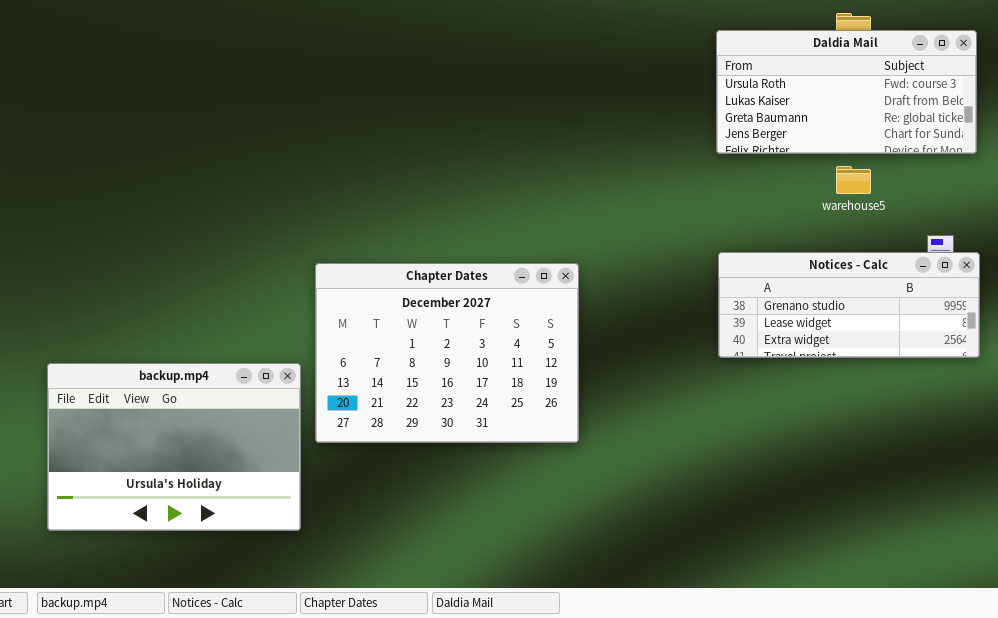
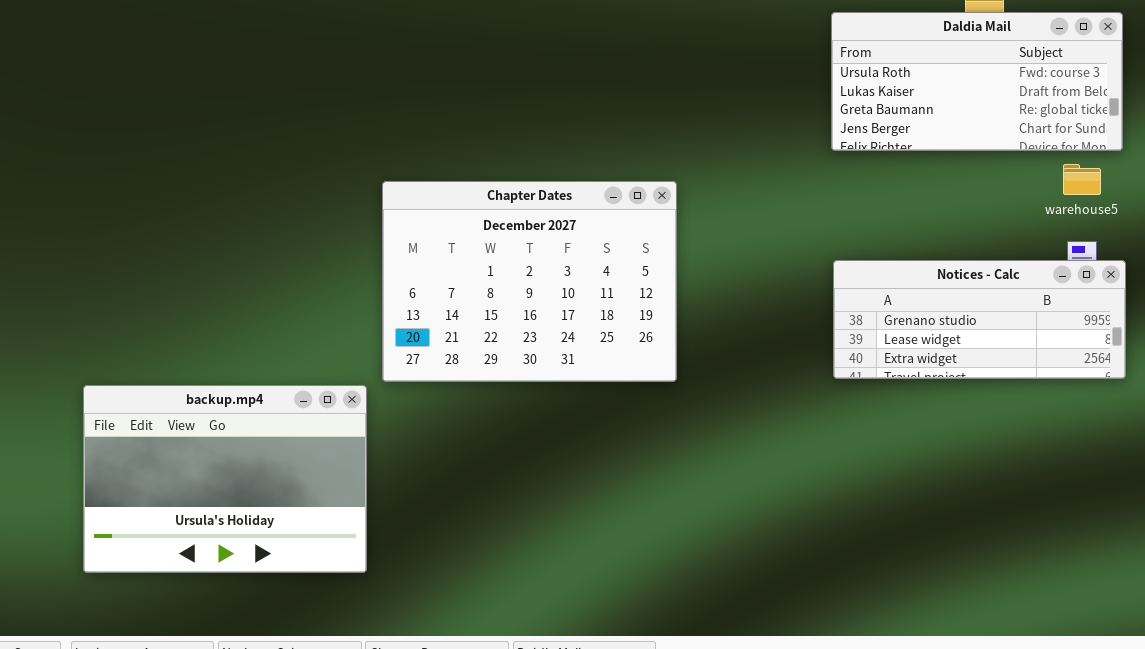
warehouse5: [836,166,871,194] -> [1063,164,1101,195], moved
Chapter Dates: [315,263,579,443] -> [382,181,677,382], moved

